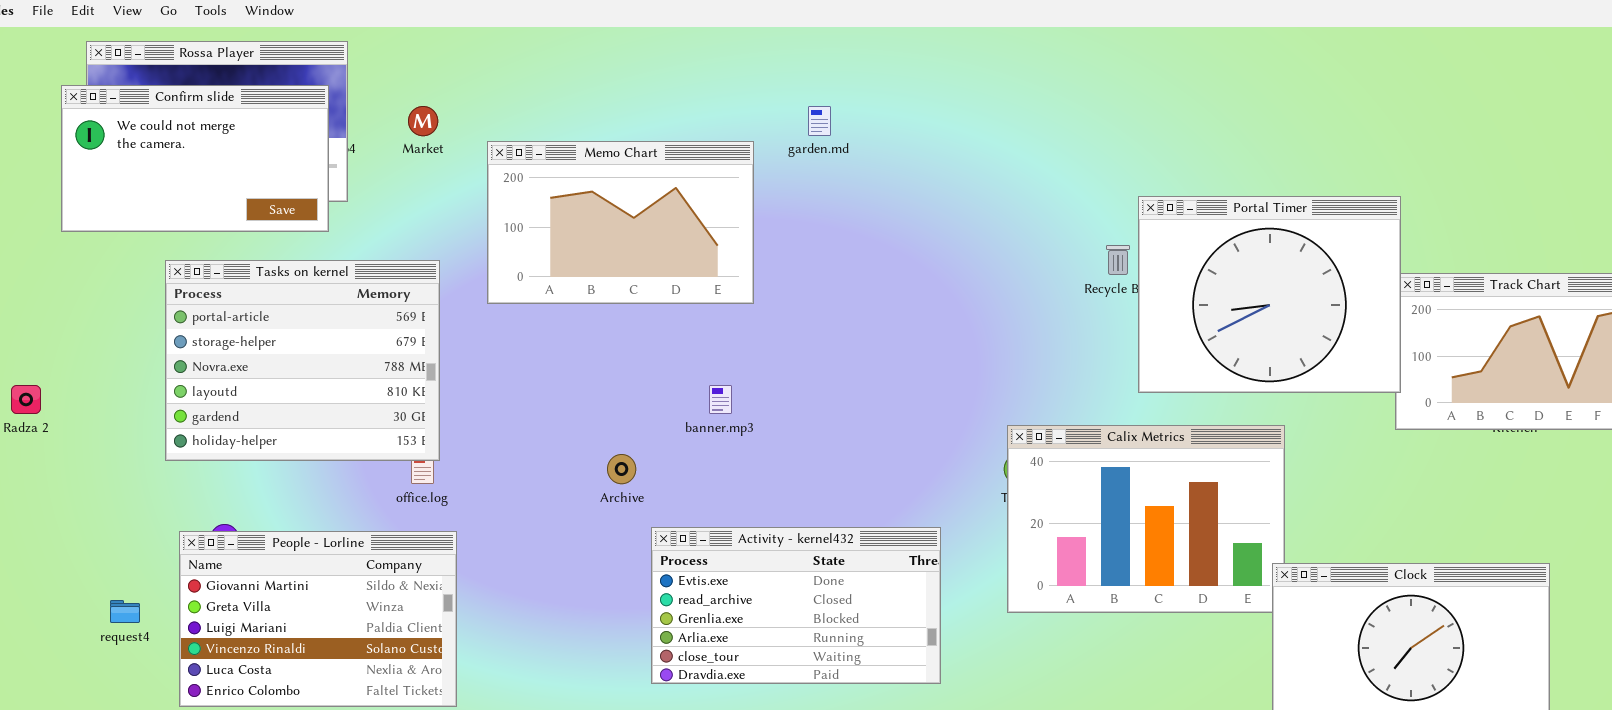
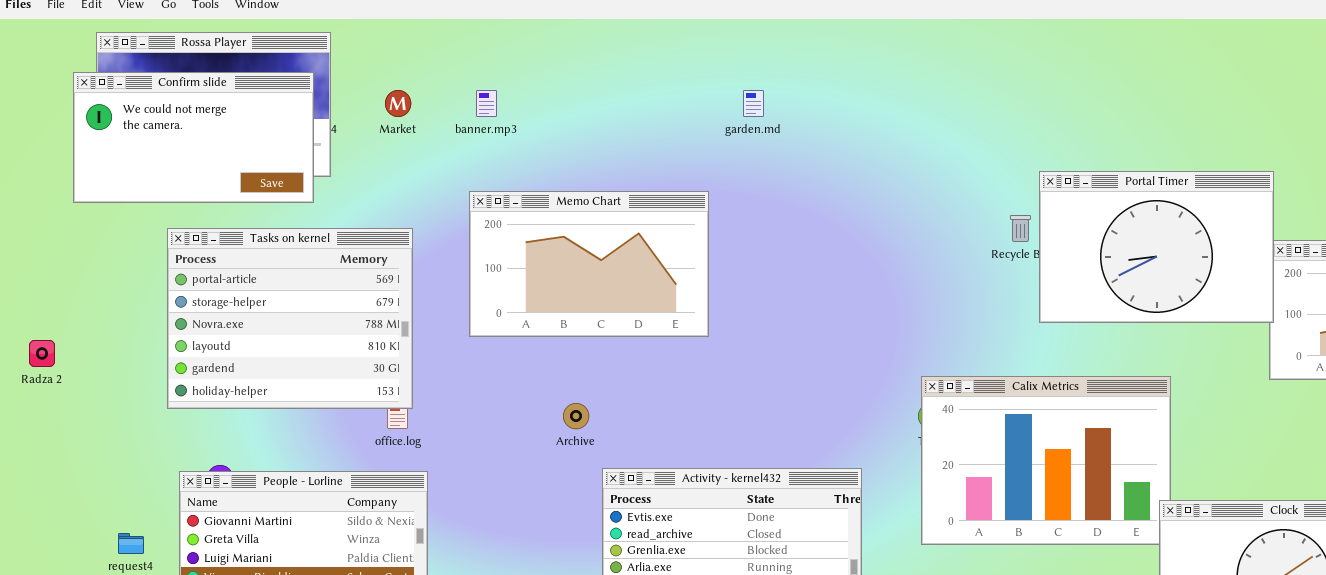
Memo Chart: [487,141,754,304] -> [469,191,709,337], moved
Portal Timer: [1138,196,1401,393] -> [1039,171,1274,323], resized
banner.mp3: [709,385,732,414] -> [476,90,497,117], moved

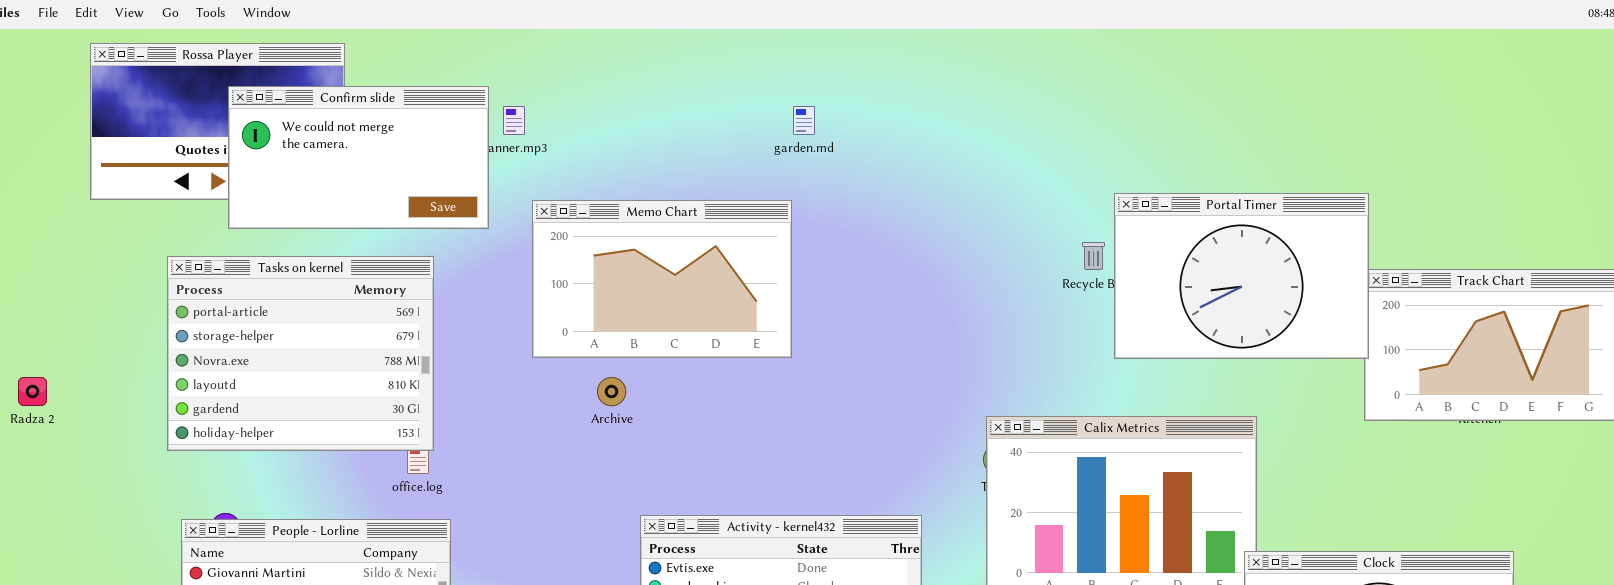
Confirm slide: [73,72,314,203] -> [228,86,489,229], moved
Memo Chart: [469,191,709,337] -> [532,200,792,358], moved
Archive: [563,403,589,429] -> [597,377,626,406], moved

